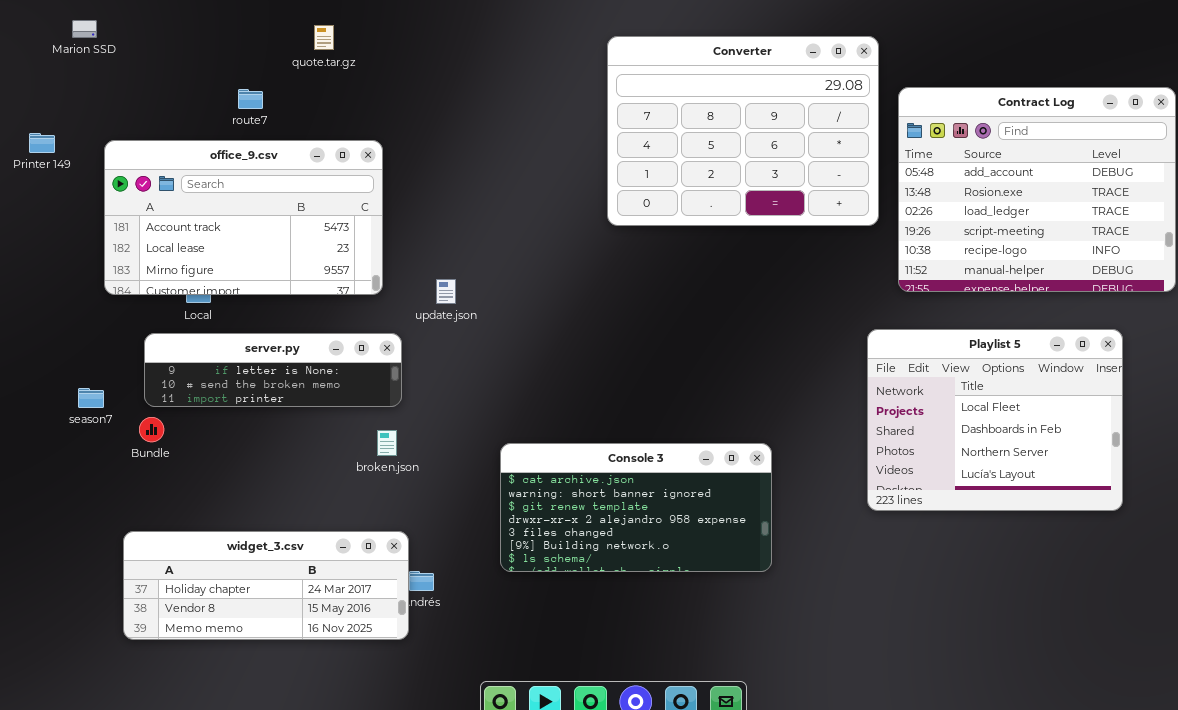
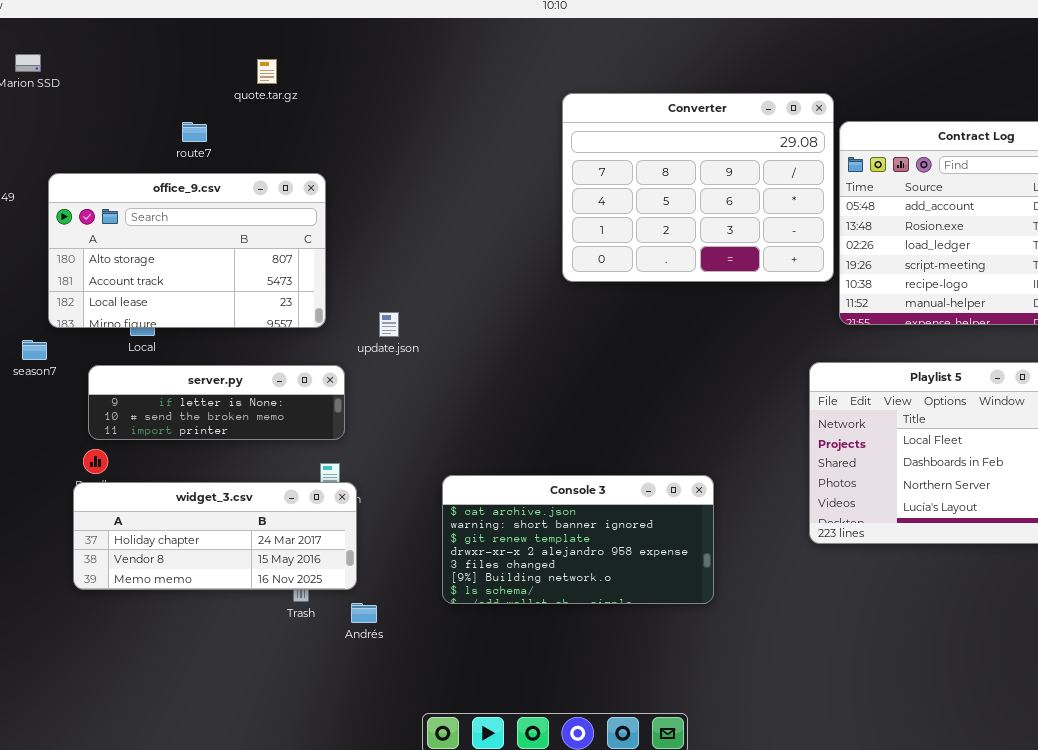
Converter: [607,36,879,226] -> [562,93,834,282], moved
office_9.csv: [104,140,383,295] -> [48,173,326,328], scrolled up 1 row
season7: [78,388,104,408] -> [22,340,47,360], moved
widget_3.csv: [123,531,409,640] -> [73,482,357,590], moved

